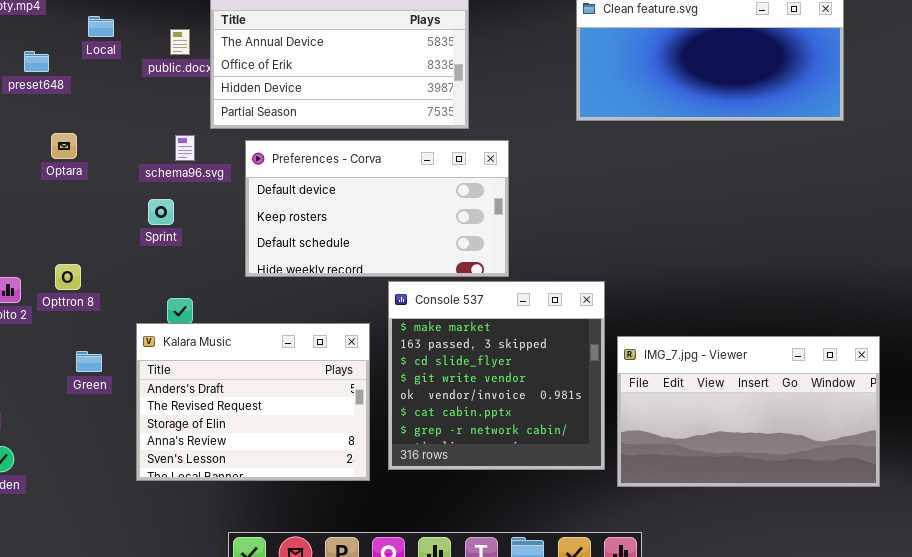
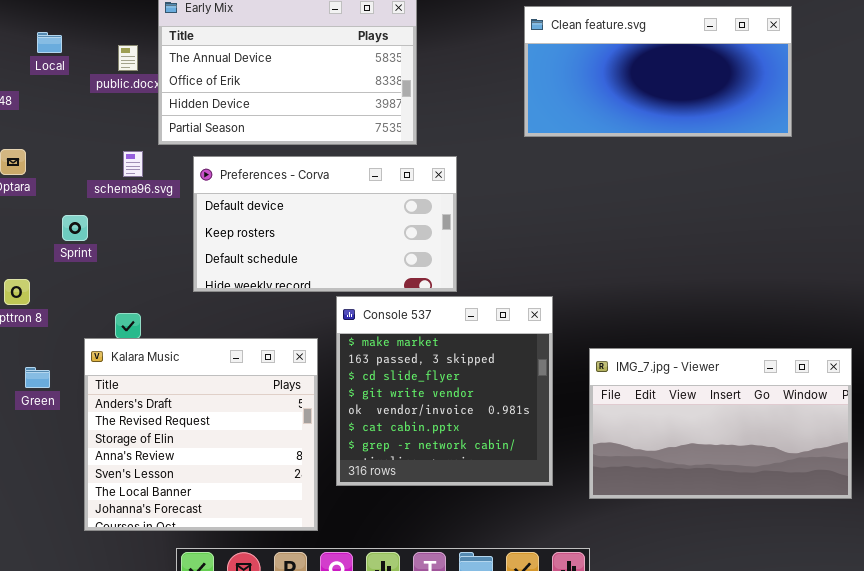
Sprint: [148,199,174,225] -> [62,215,88,241], moved
Kalara Music: [136,323,370,481] -> [84,338,318,531], resized
IMG_7.jpg - Viewer: [617,336,880,487] -> [589,348,852,499], moved

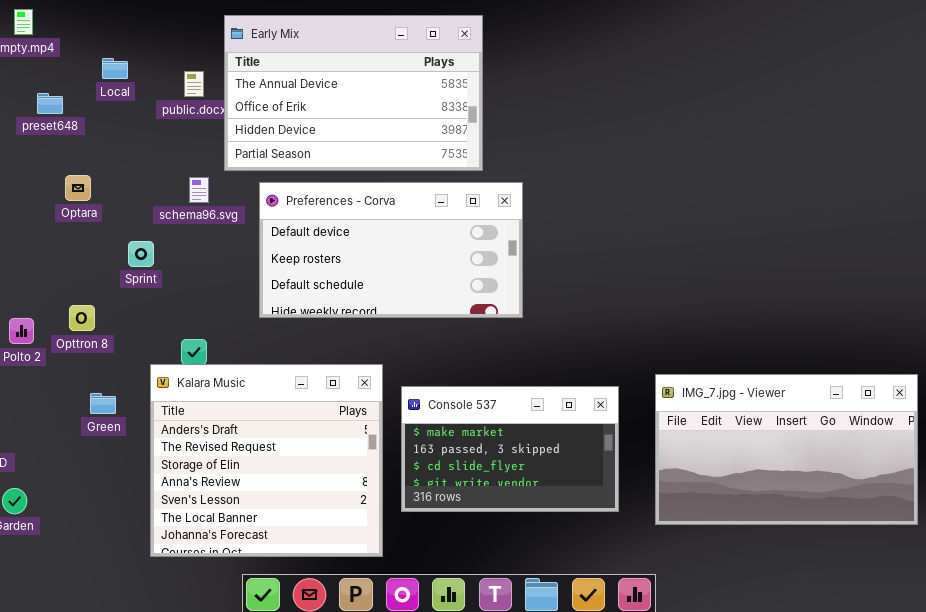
Clean feature.svg: [524,6,792,137] -> none, closed
Console 537: [336,296,553,486] -> [401,386,619,512], resized

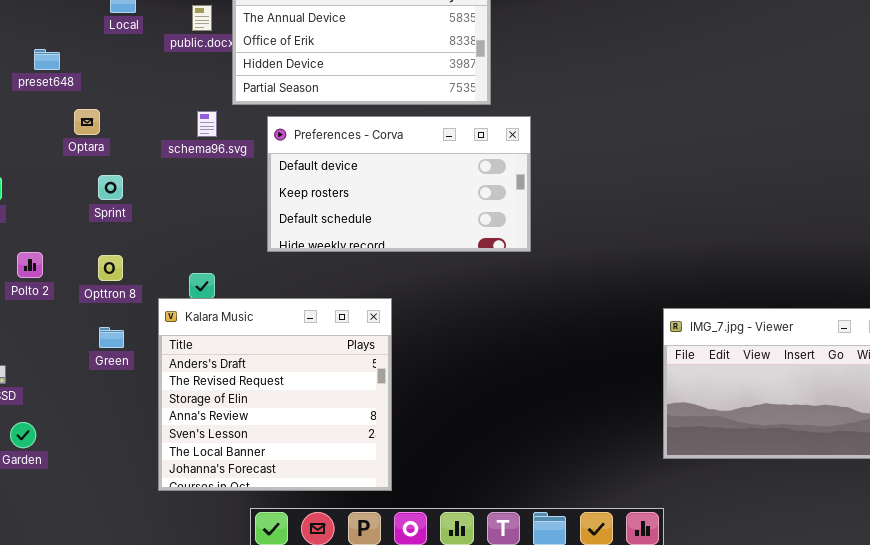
preset648: [37,93,63,114] -> [34,49,60,70], moved
Sprint: [128,241,154,267] -> [98,175,123,200], moved
Opttron 8: [69,305,95,331] -> [98,255,123,281], moved
Console 537: [401,386,619,512] -> none, closed

